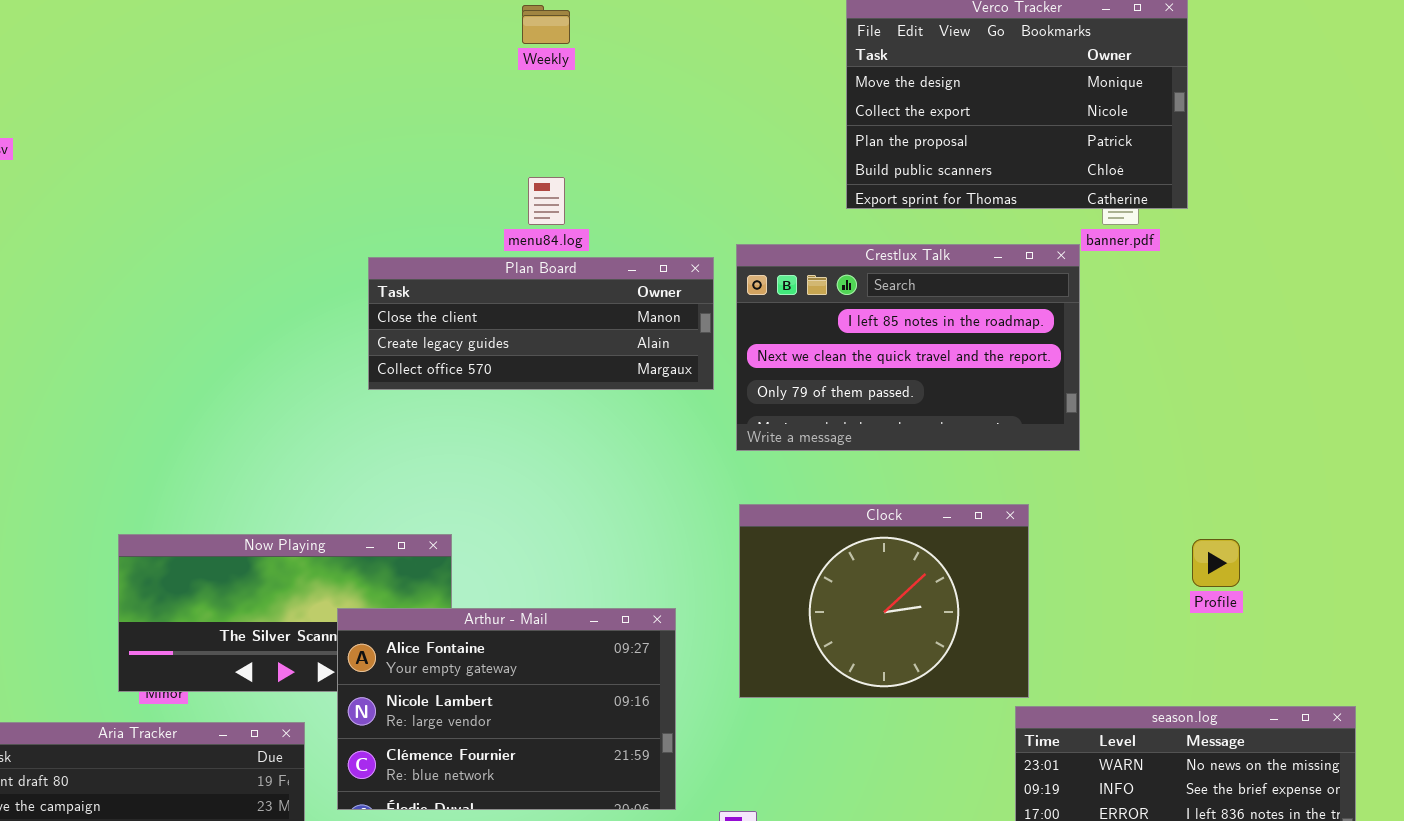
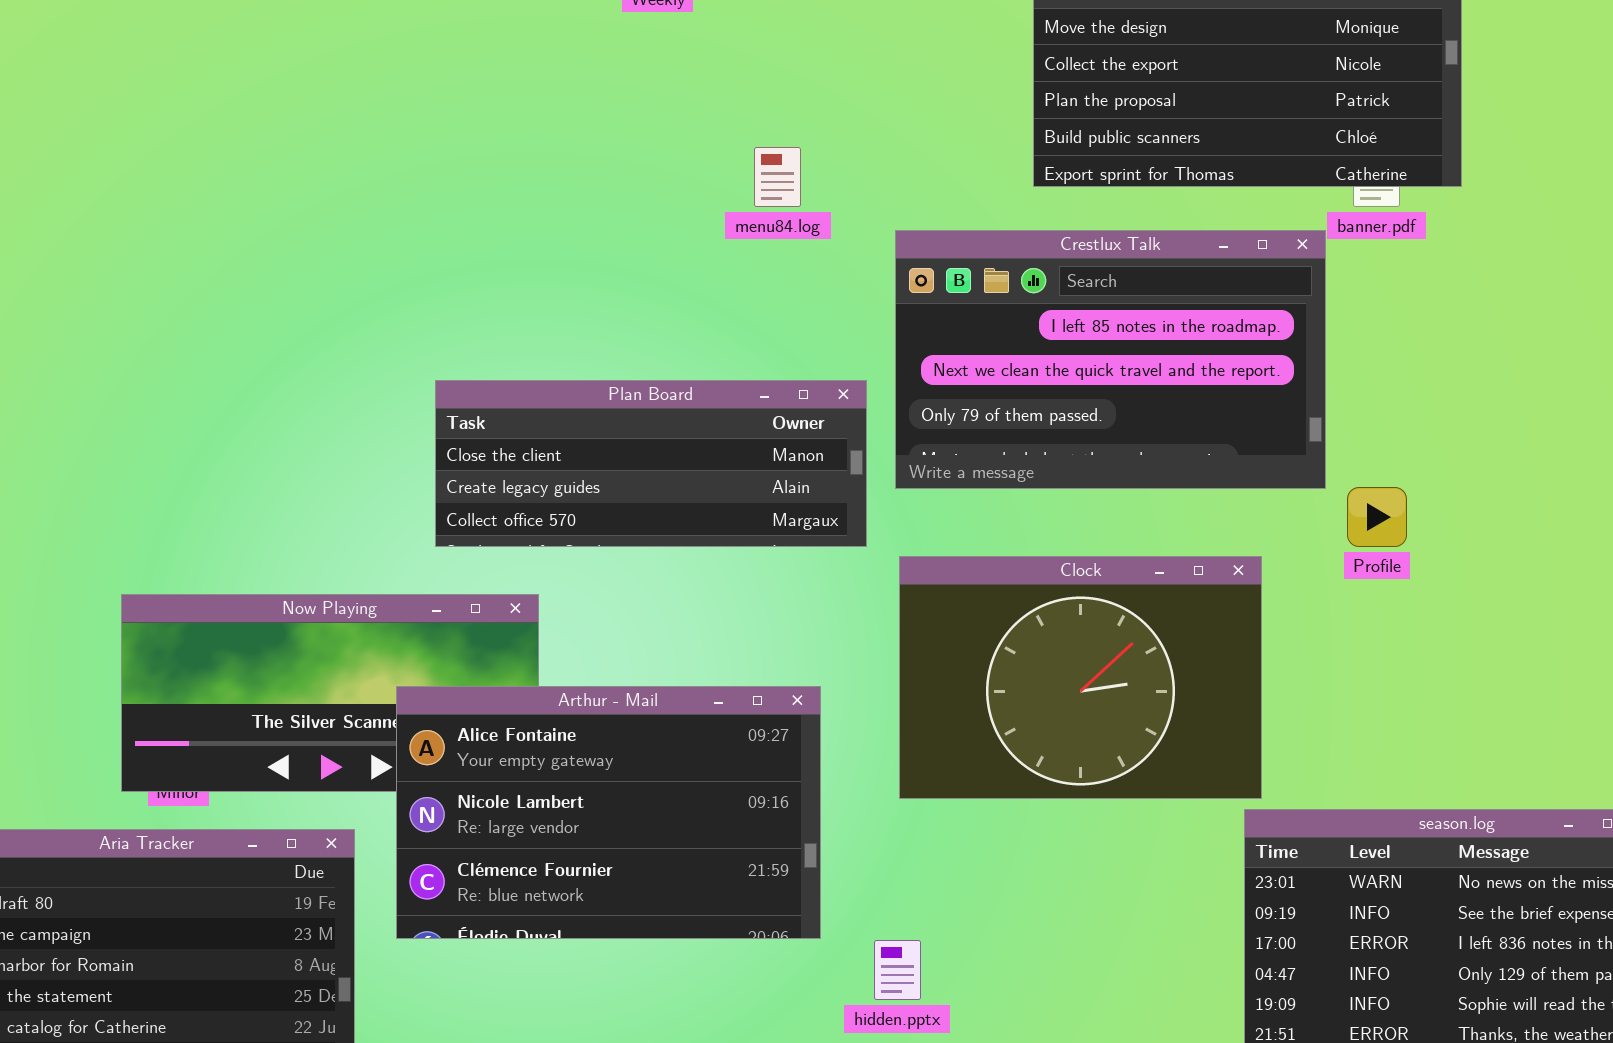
menu84.log: [528,177,565,225] -> [754,147,801,207], moved
Plan Board: [368,257,714,390] -> [435,380,867,547], moved
Profile: [1192,539,1240,587] -> [1347,487,1407,547], moved

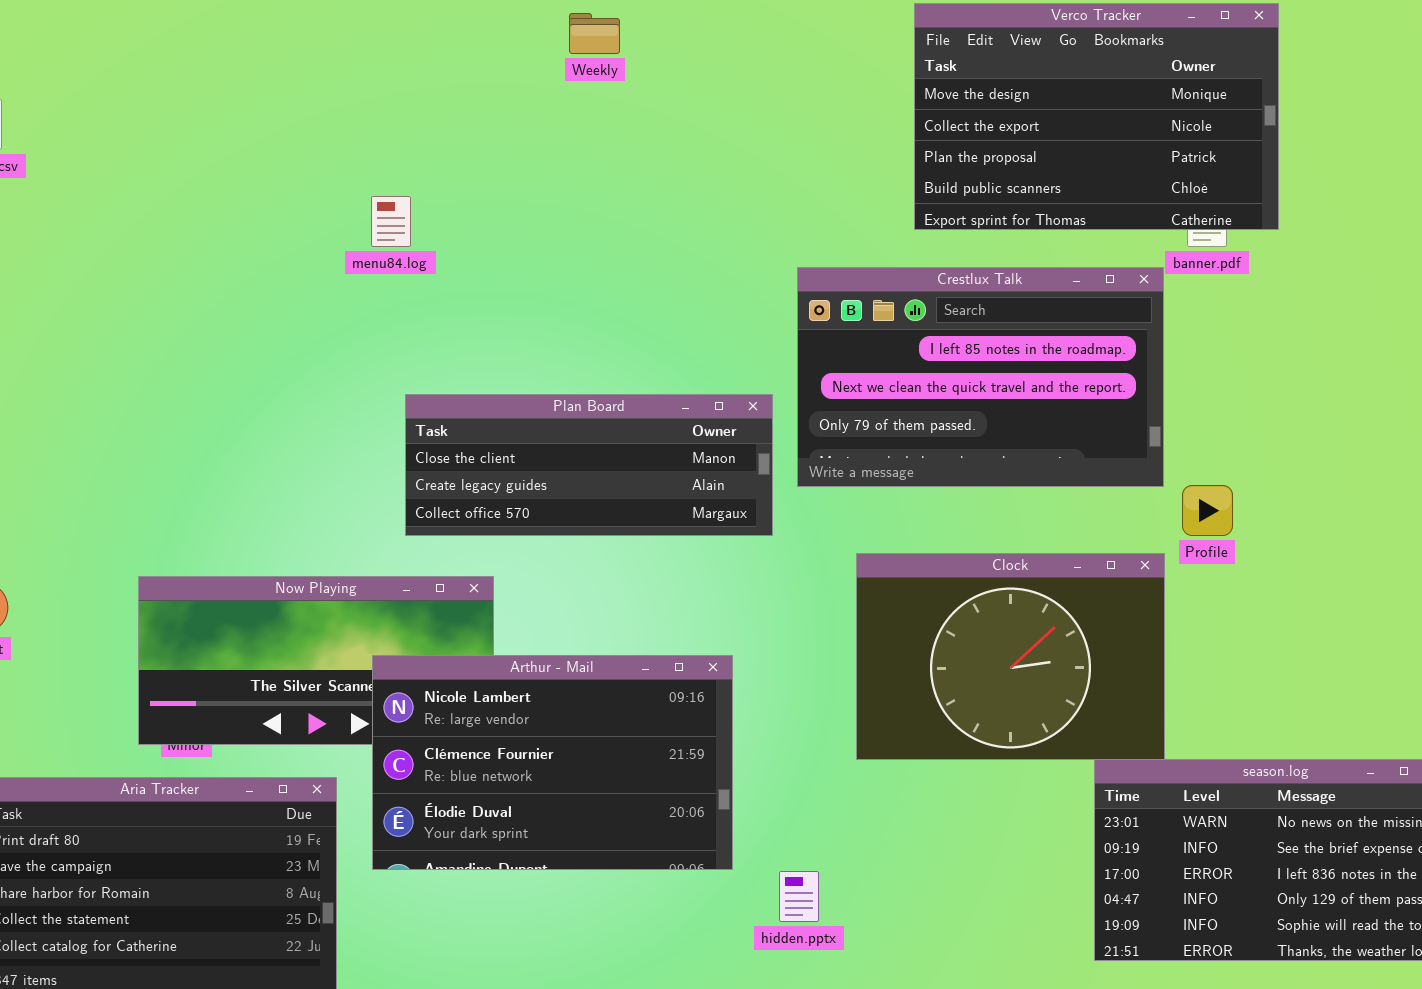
menu84.log: [754,147,801,207] -> [371,196,411,247], moved
Clock: [899,556,1262,799] -> [856,553,1165,760], moved
Arthur - Mail: [396,686,821,939] -> [372,655,733,870], scrolled down 1 row

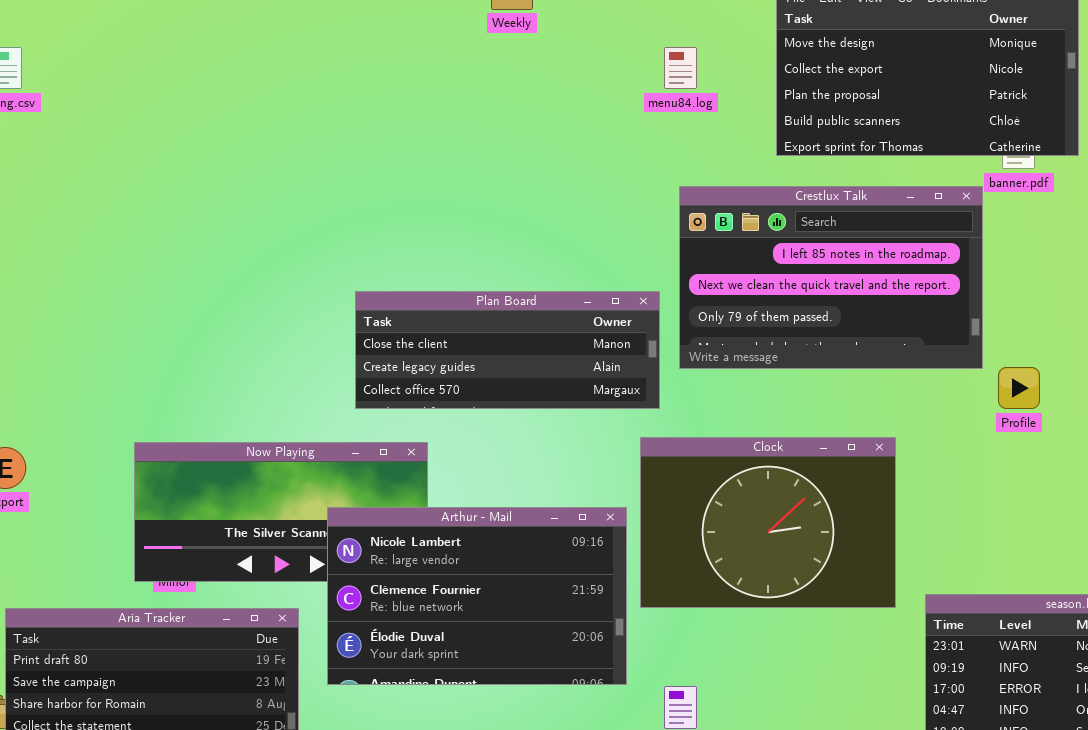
menu84.log: [371,196,411,247] -> [664,47,697,89], moved
Clock: [856,553,1165,760] -> [640,437,896,608], moved

